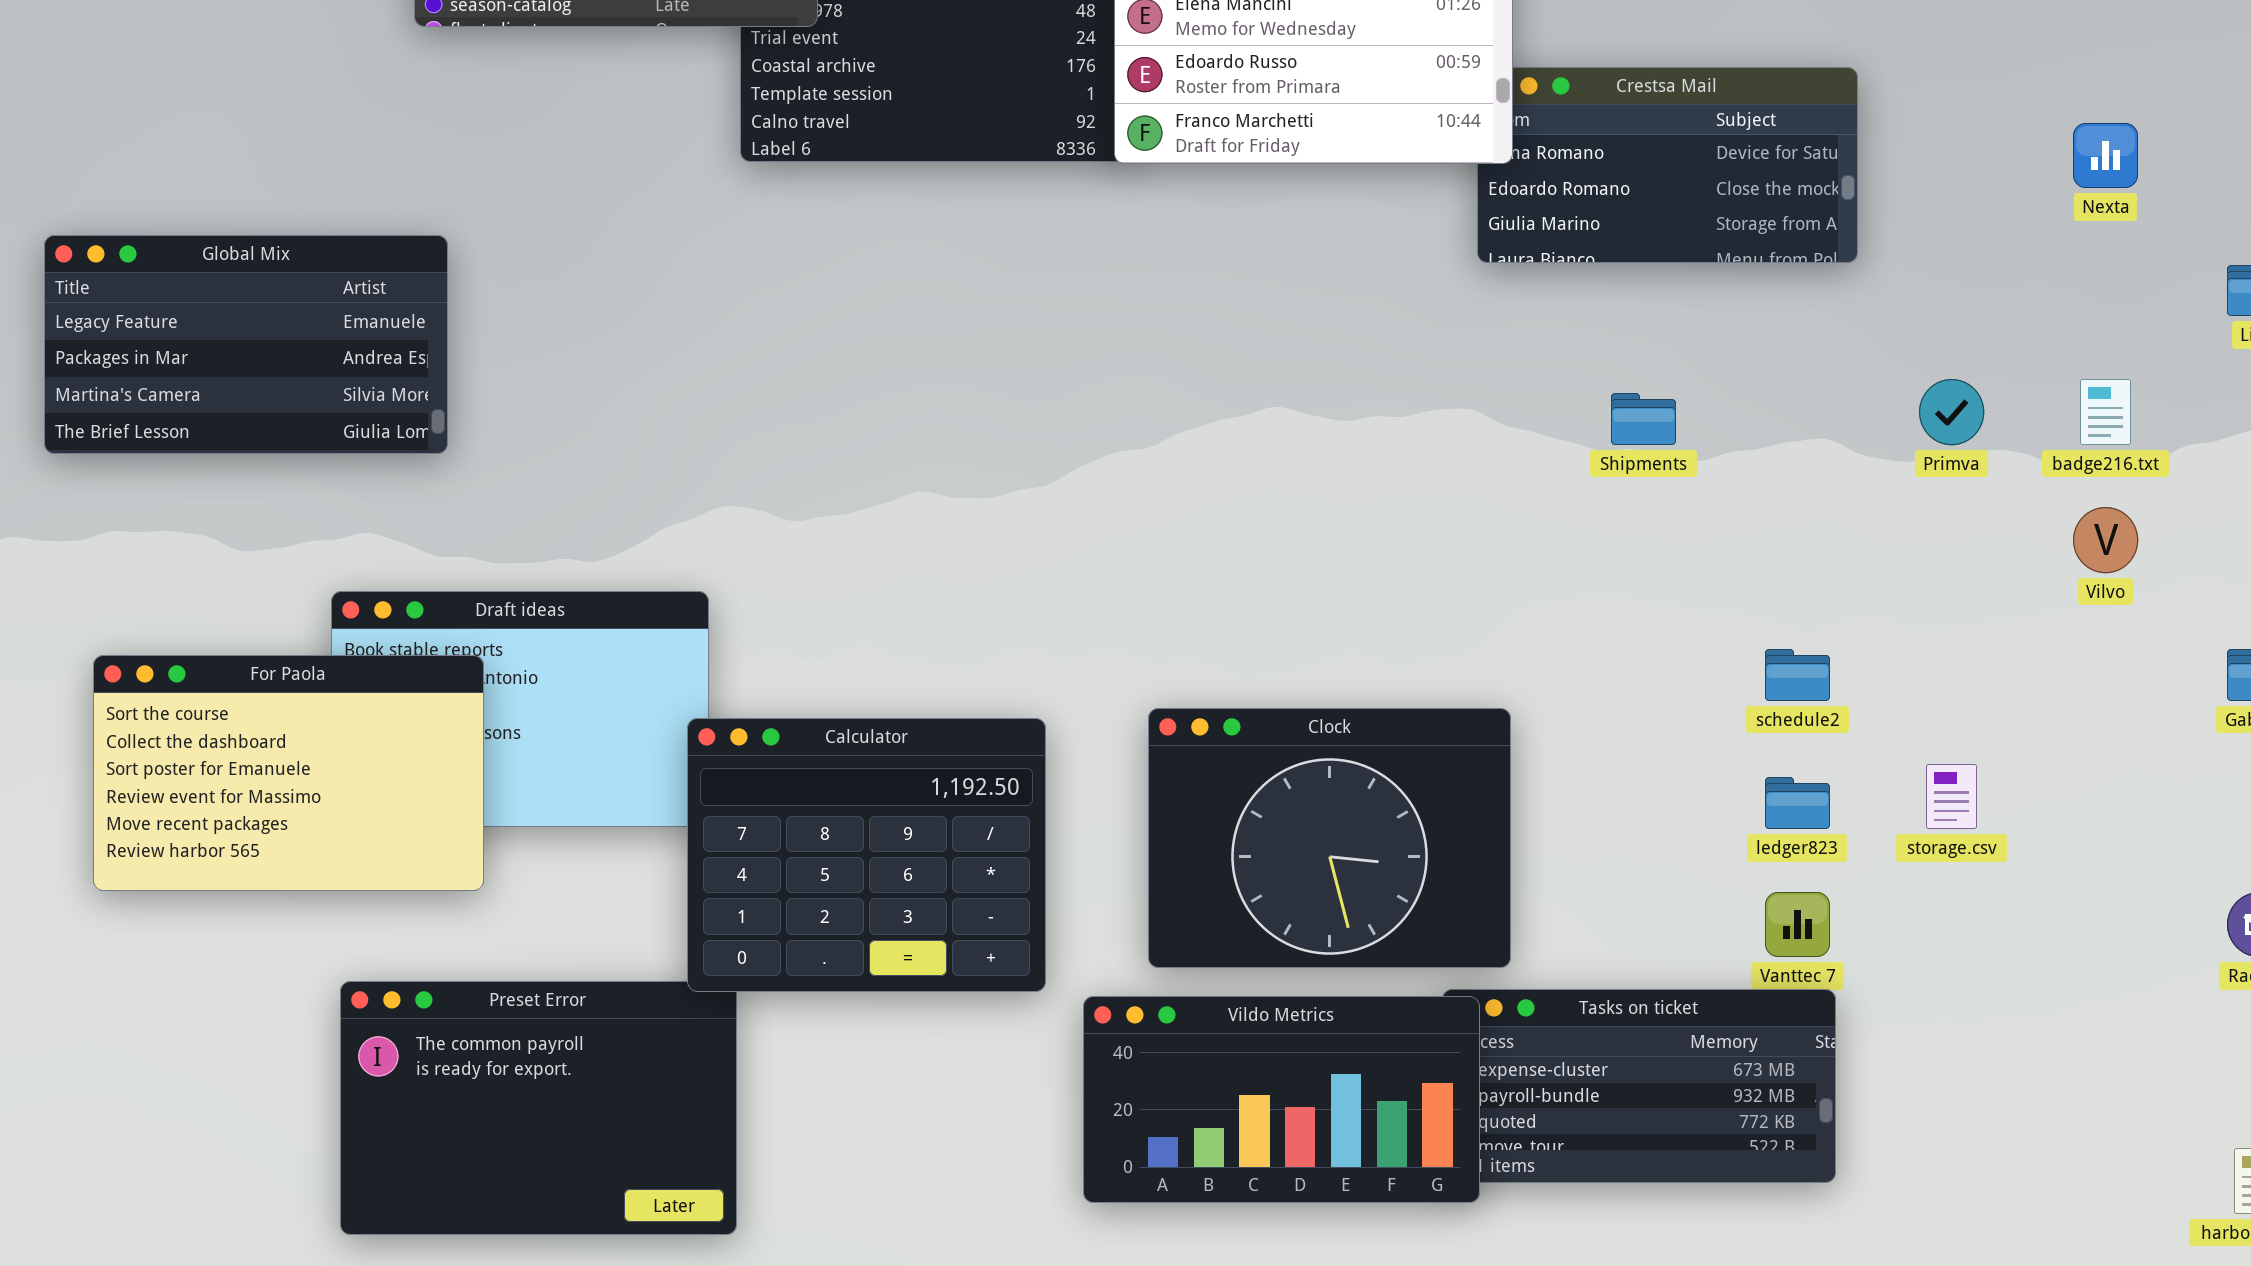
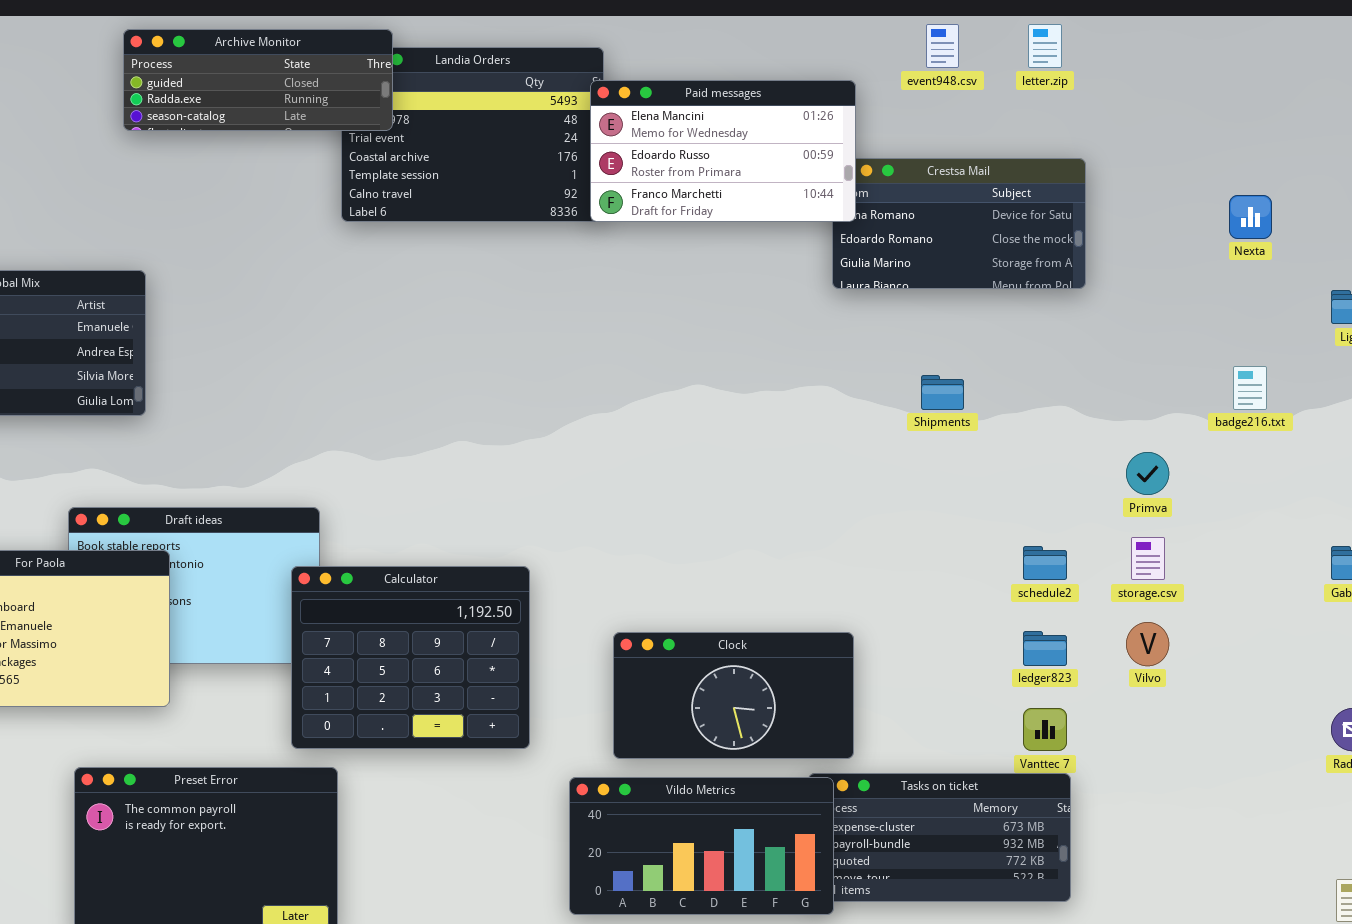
Primva: [1919,379,1984,445] -> [1126,452,1169,495], moved
Vilvo: [2073,507,2138,573] -> [1126,622,1169,666], moved
Clock: [1148,708,1511,968] -> [613,632,854,759], resized
Calculator: [687,718,1046,992] -> [291,566,530,749], moved
storage.csv: [1926,764,1977,829] -> [1131,537,1165,580], moved

